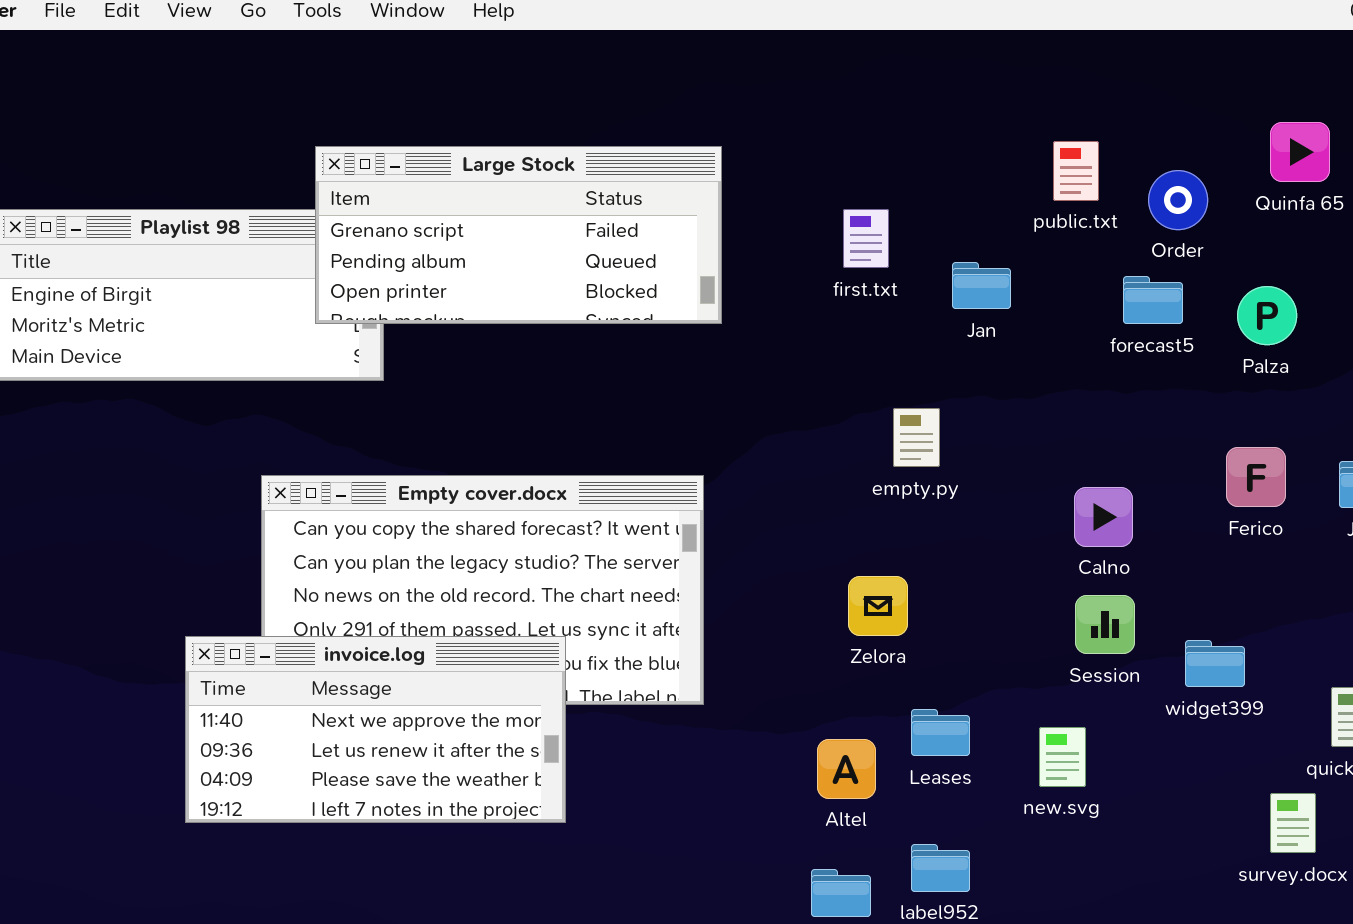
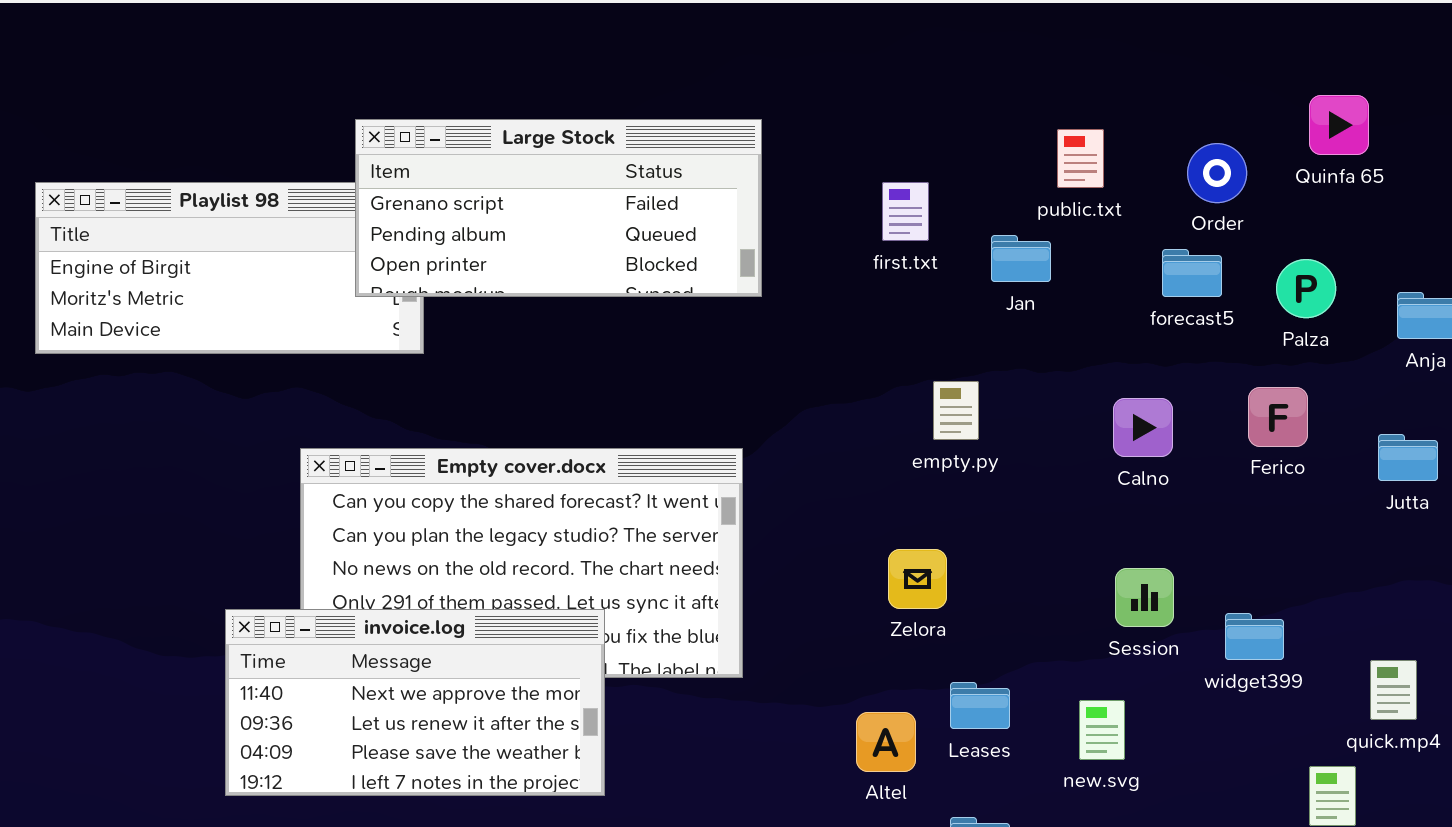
public.txt: [1053,141,1099,201] -> [1057,129,1104,188], moved
Ferico: [1226,447,1286,507] -> [1248,387,1308,447], moved
Calno: [1074,487,1133,547] -> [1113,398,1173,457], moved

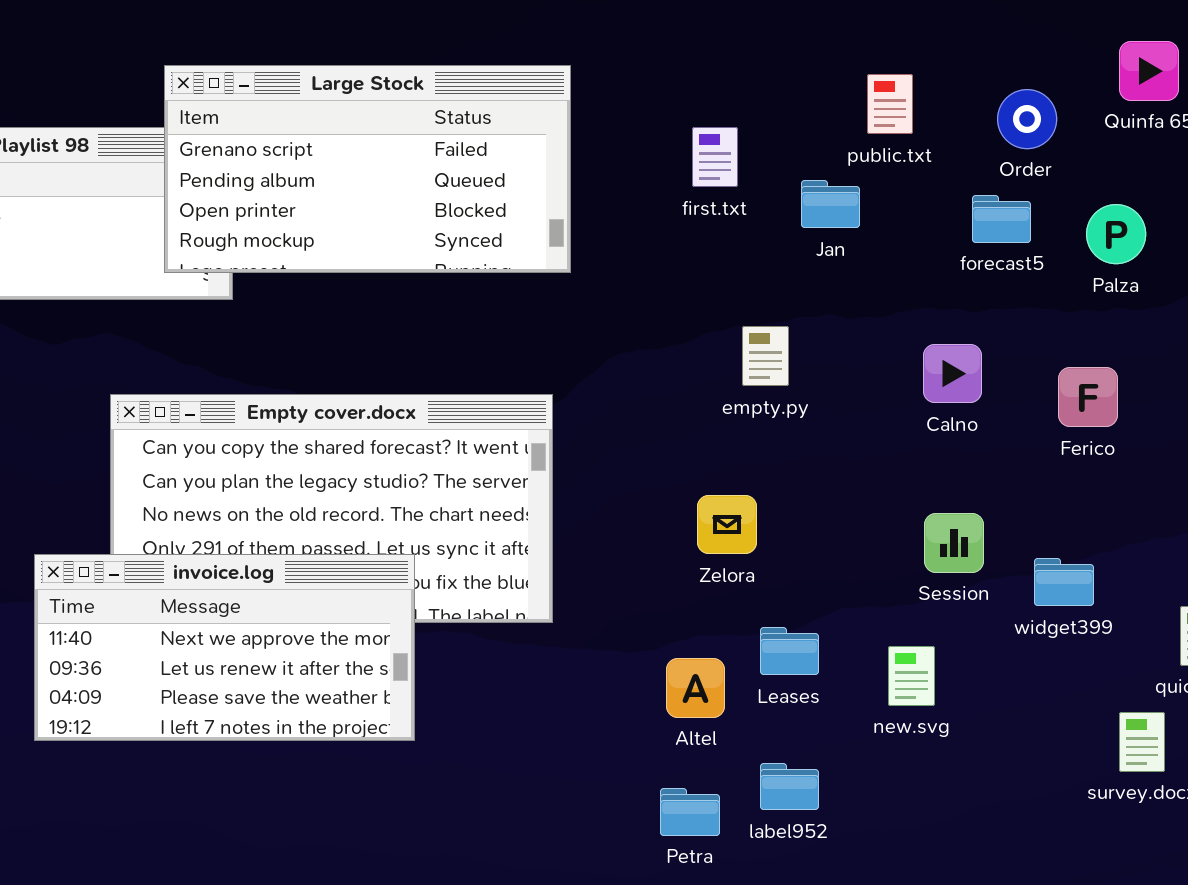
Large Stock: [355,119,762,297] -> [164,65,571,273], resized
Ferico: [1248,387,1308,447] -> [1058,367,1118,427], moved

